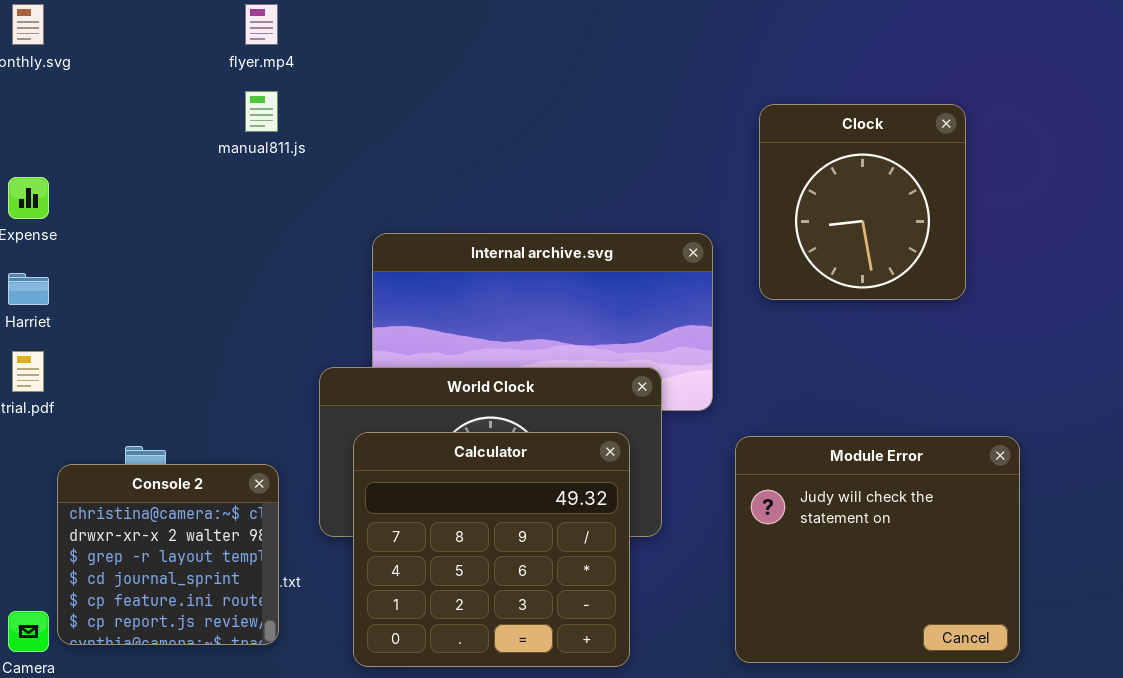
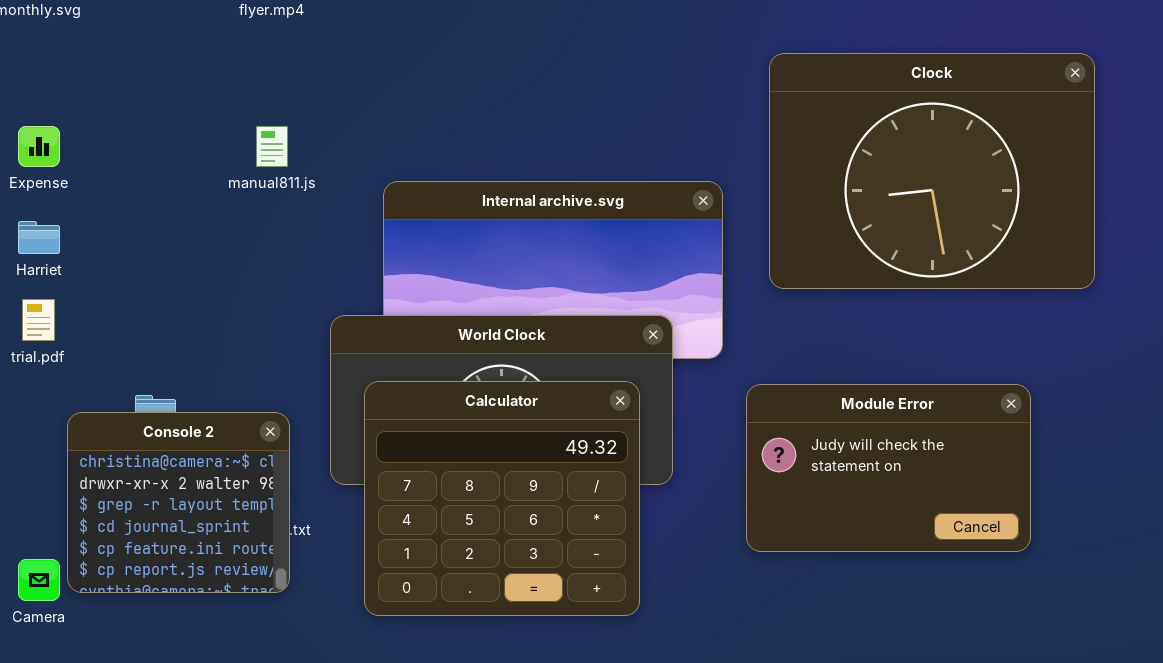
manual811.js: [245,91,278,132] -> [256,126,288,167], moved
Clock: [759,104,966,300] -> [769,53,1095,289], resized
Module Error: [735,436,1020,663] -> [746,384,1031,552], resized

